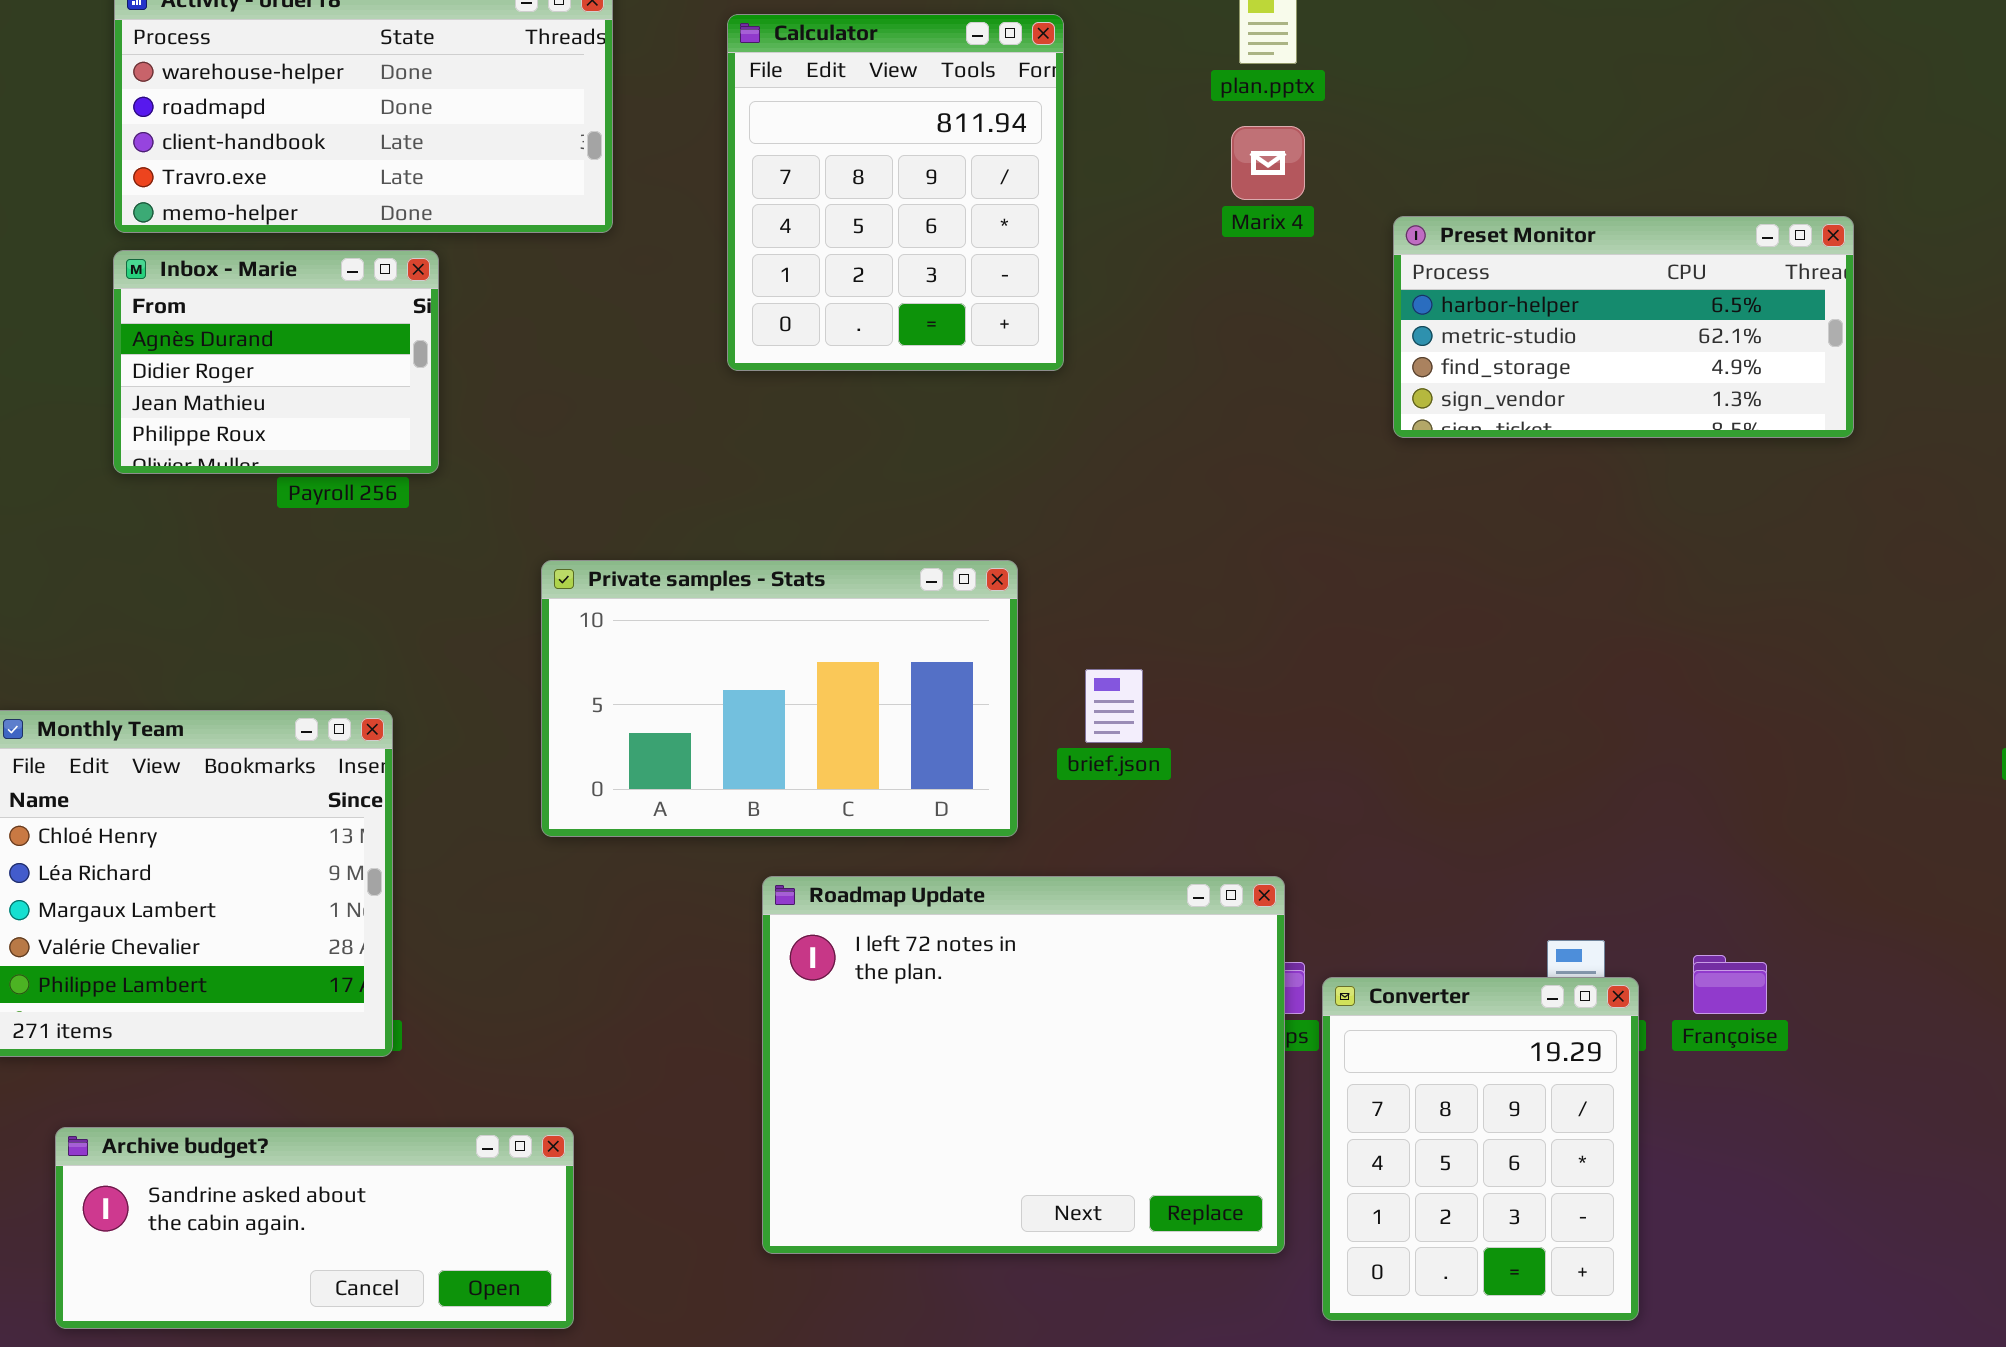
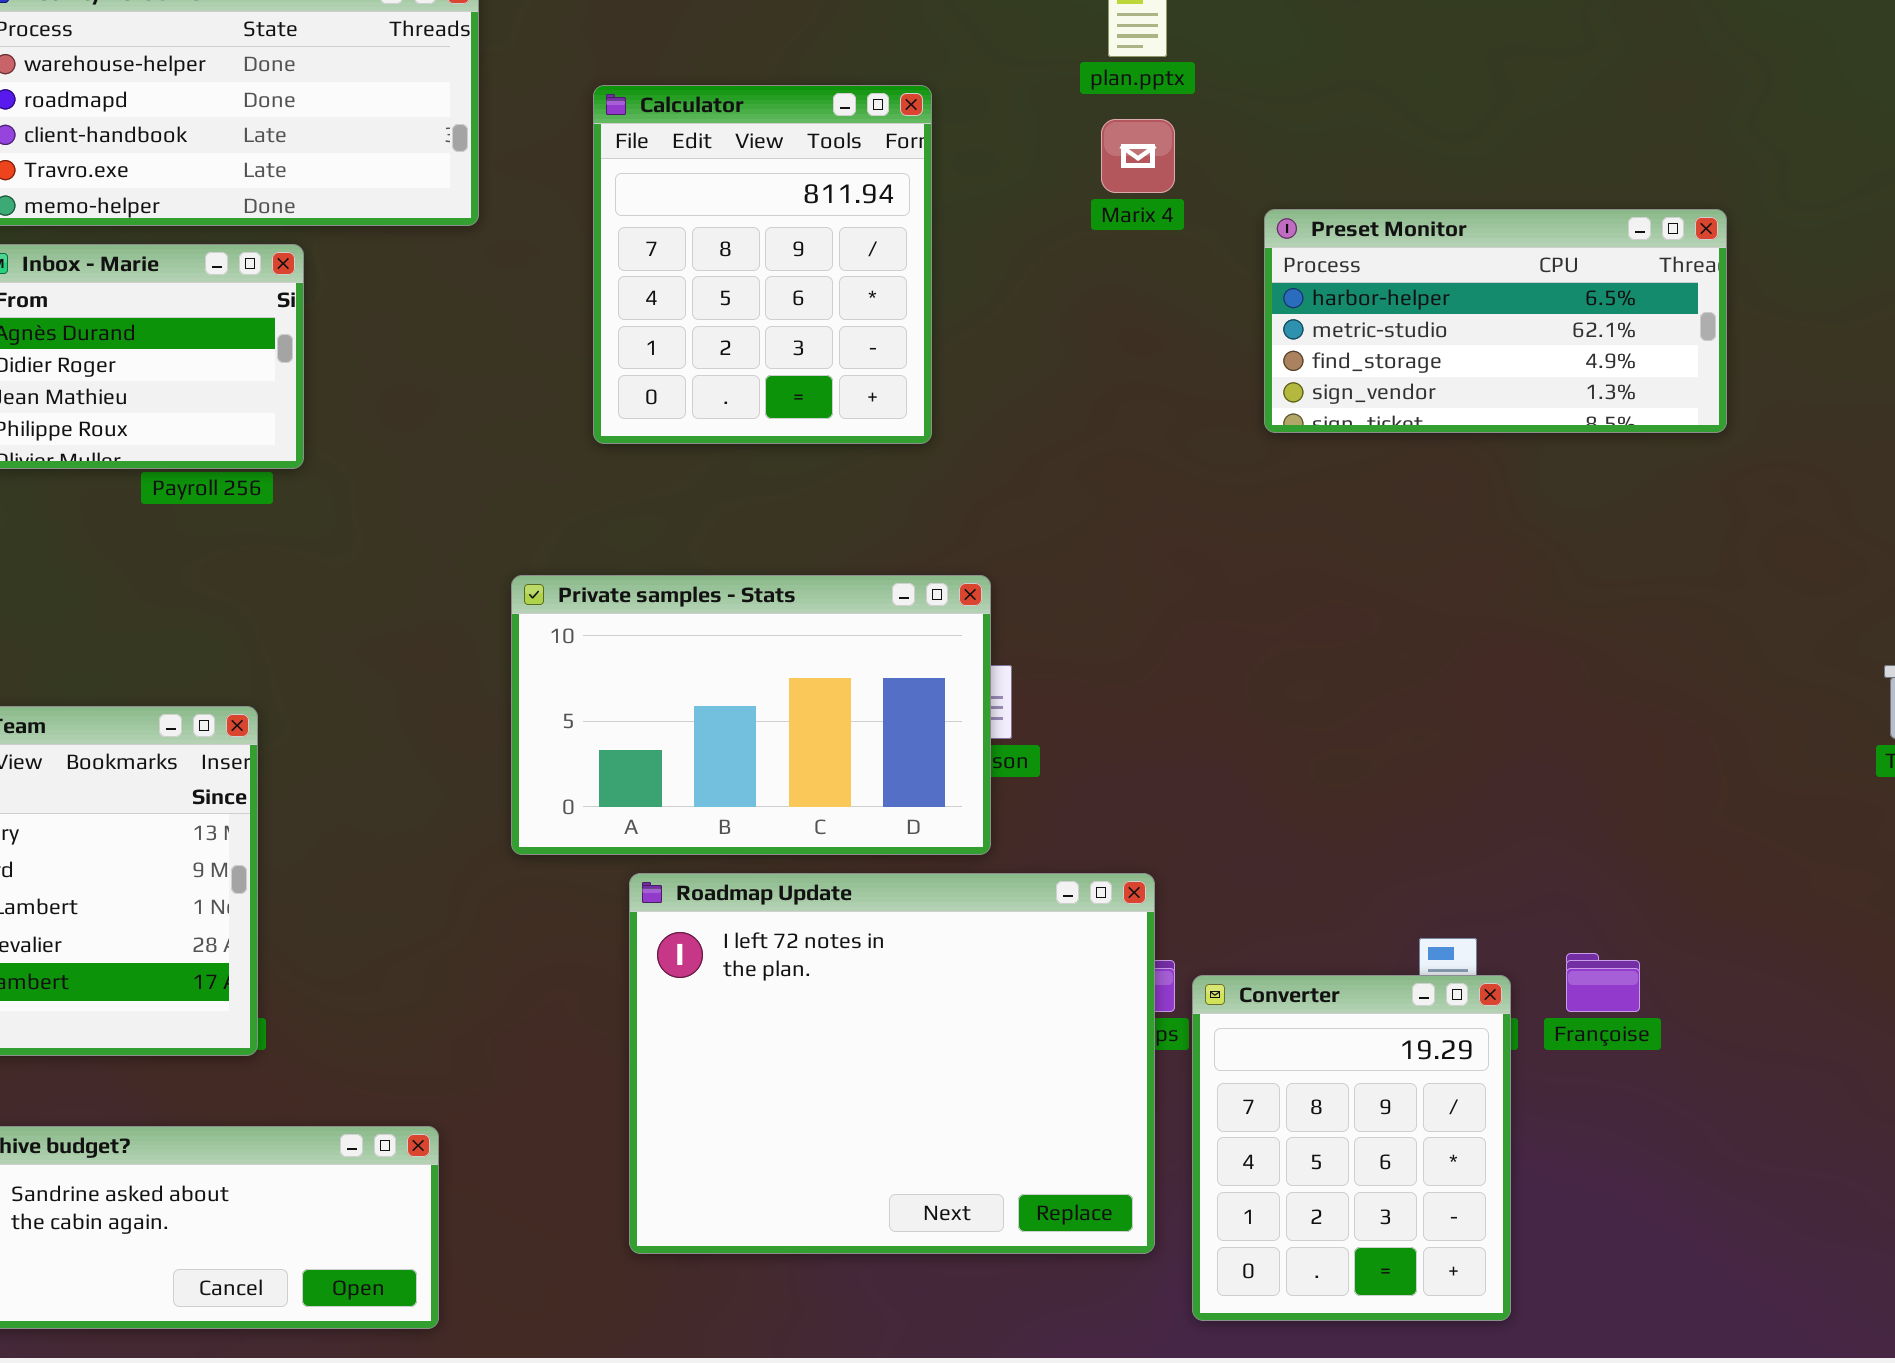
Calculator: [727,14,1064,371] -> [593,85,932,444], moved
Private samples - Stats: [541,560,1018,837] -> [511,575,991,855], moved

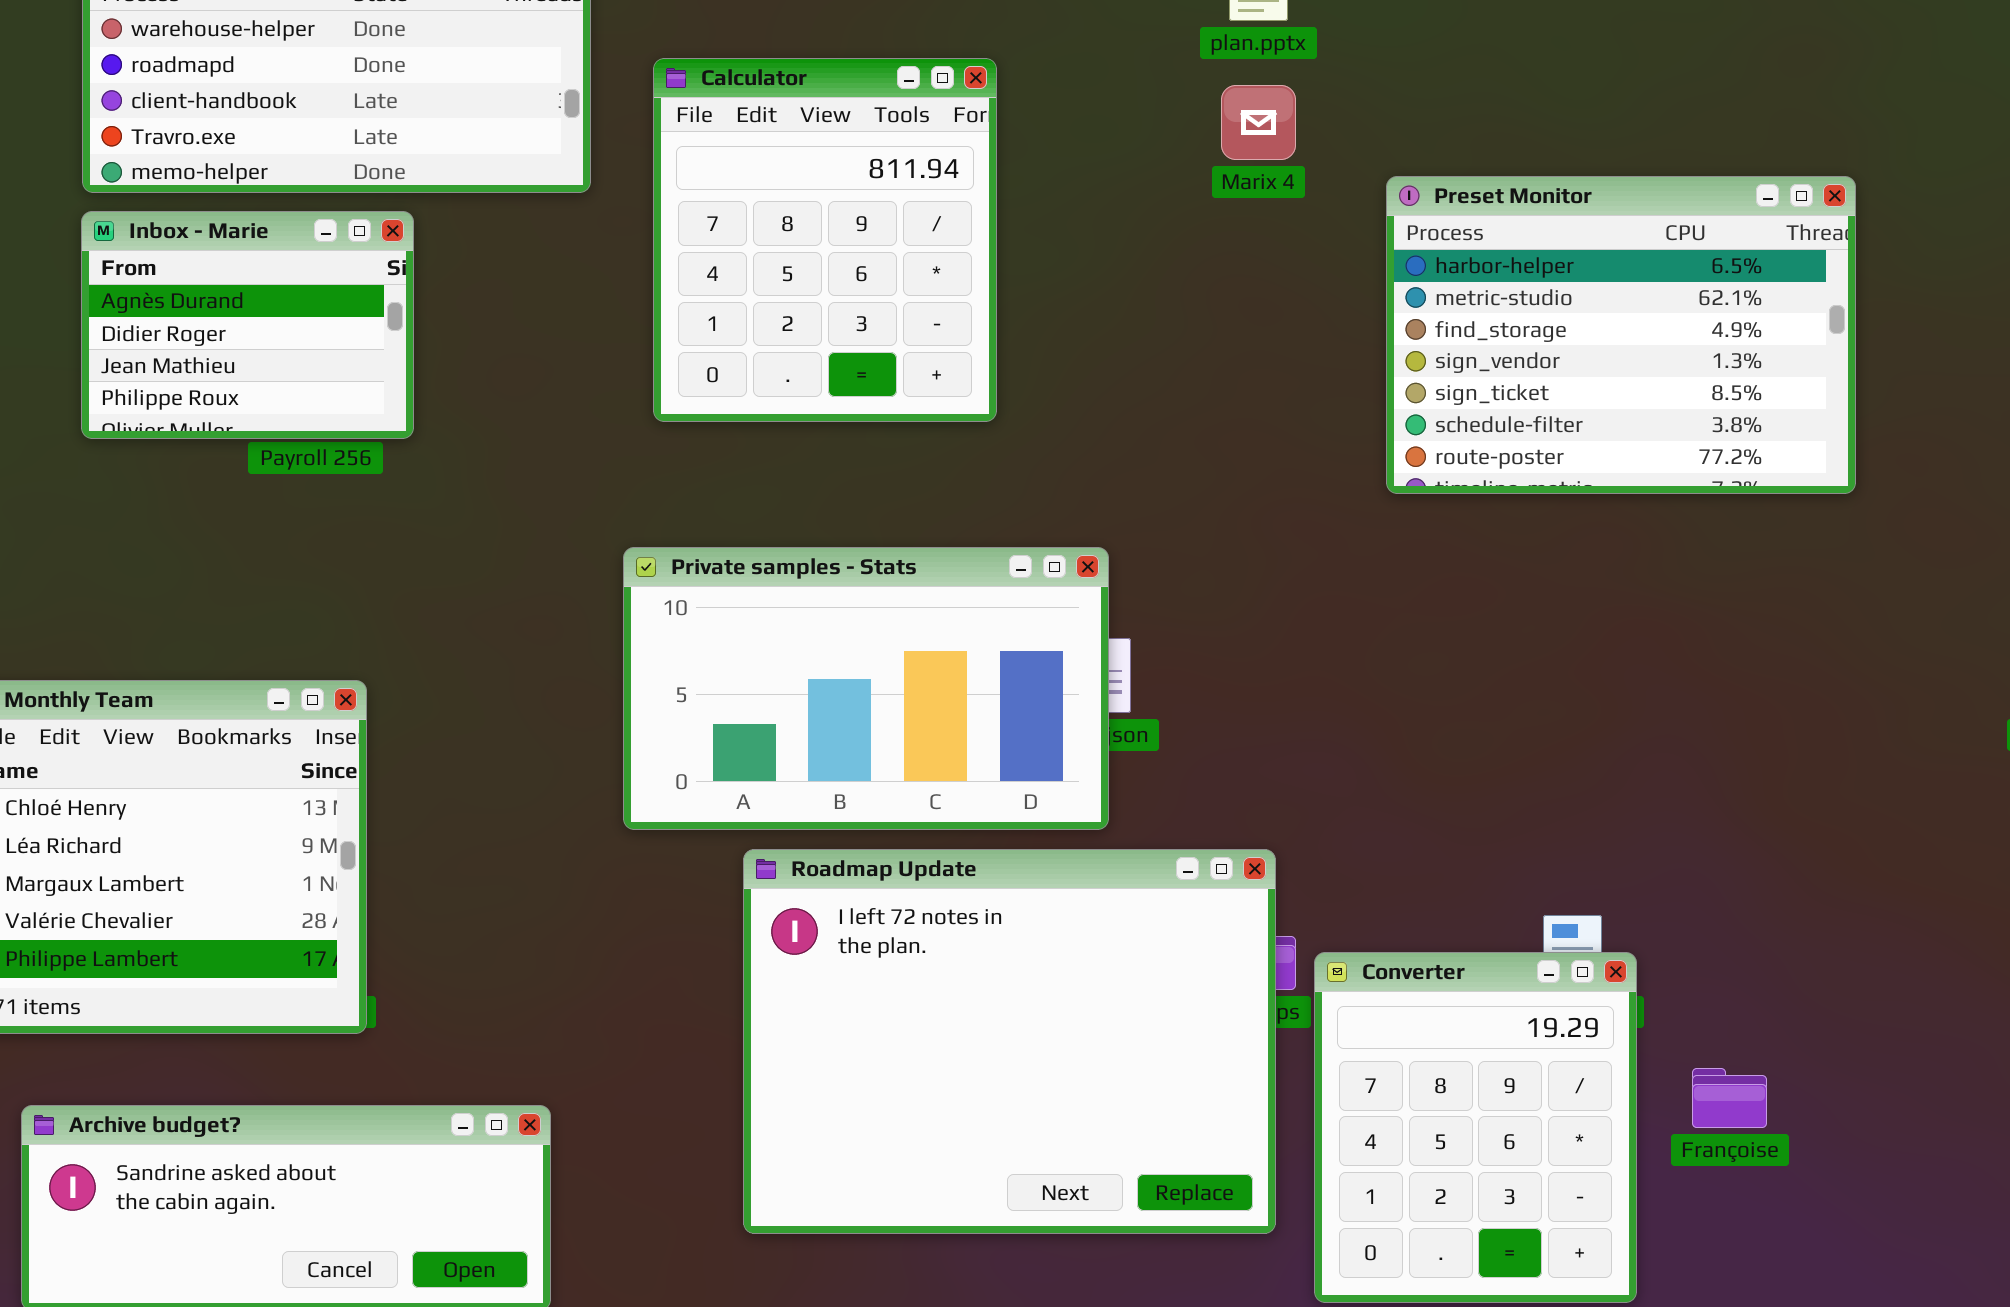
Calculator: [593,85,932,444] -> [653,58,997,422], moved
Preset Monitor: [1264,209,1727,433] -> [1386,176,1856,494], resized
Françoise: [1566,953,1640,1012] -> [1692,1068,1767,1128], moved

